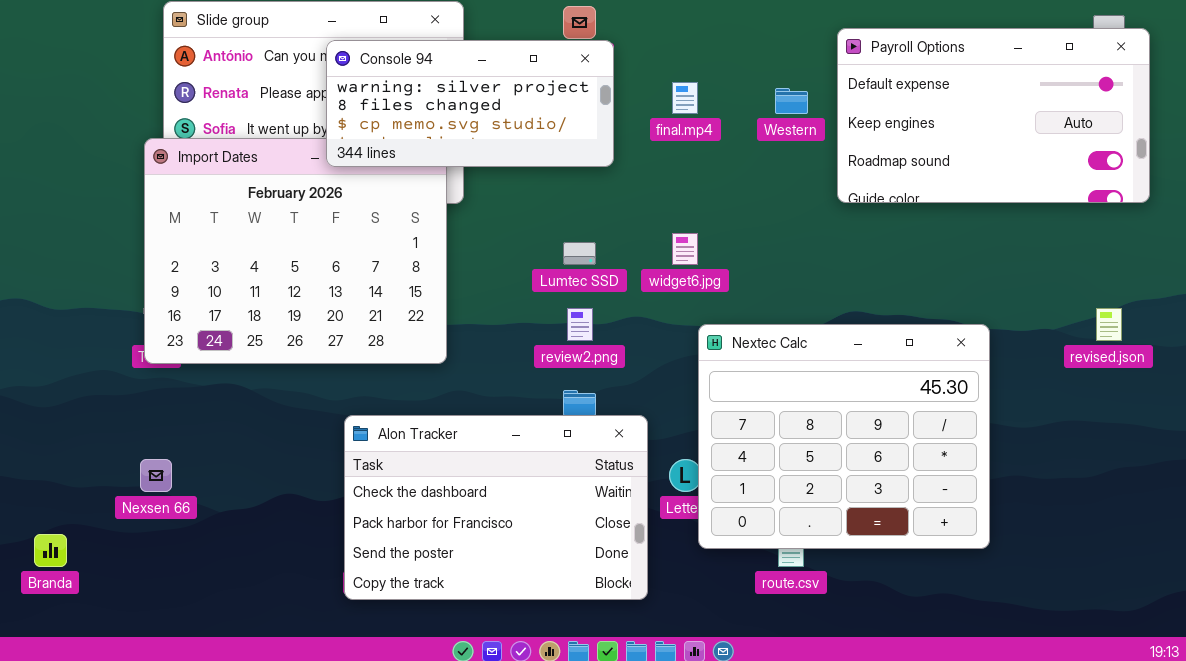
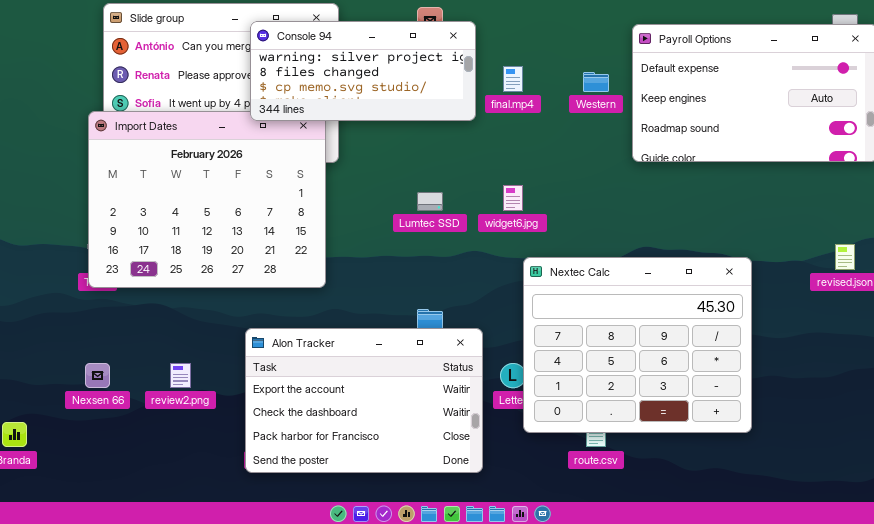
Console 94: [326,40,614,167] -> [250,21,476,121], moved
review2.png: [567,308,593,341] -> [170,363,191,388], moved
Alon Tracker: [344,415,648,600] -> [245,328,483,473], scrolled up 1 row

